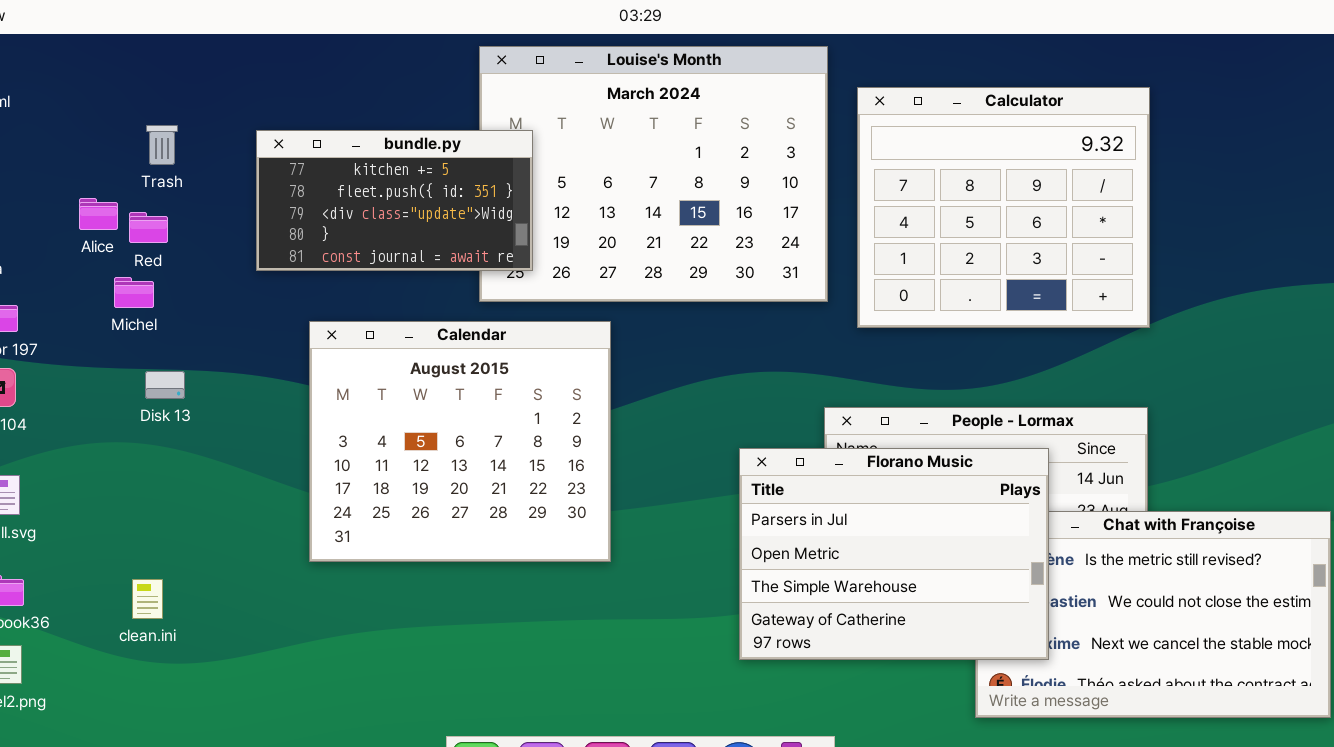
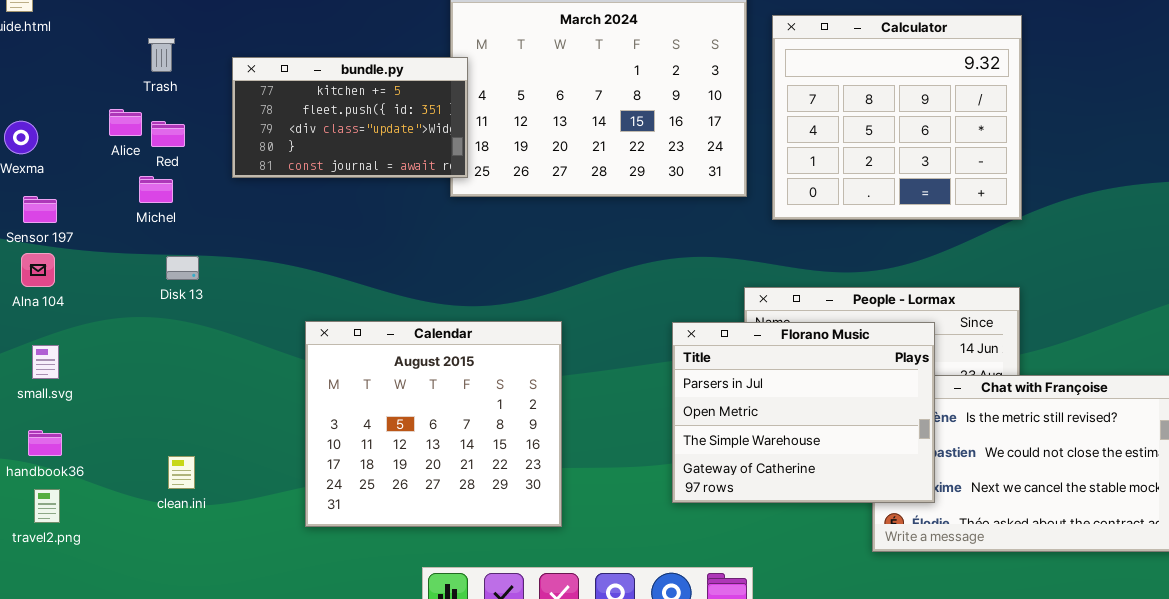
Trash: [146,125,178,165] -> [148,38,175,72], moved
bundle.py: [256,130,533,271] -> [232,57,468,178], moved
Calendar: [309,321,611,562] -> [305,321,562,527], moved
clean.ini: [132,579,163,619] -> [168,456,195,489], moved

